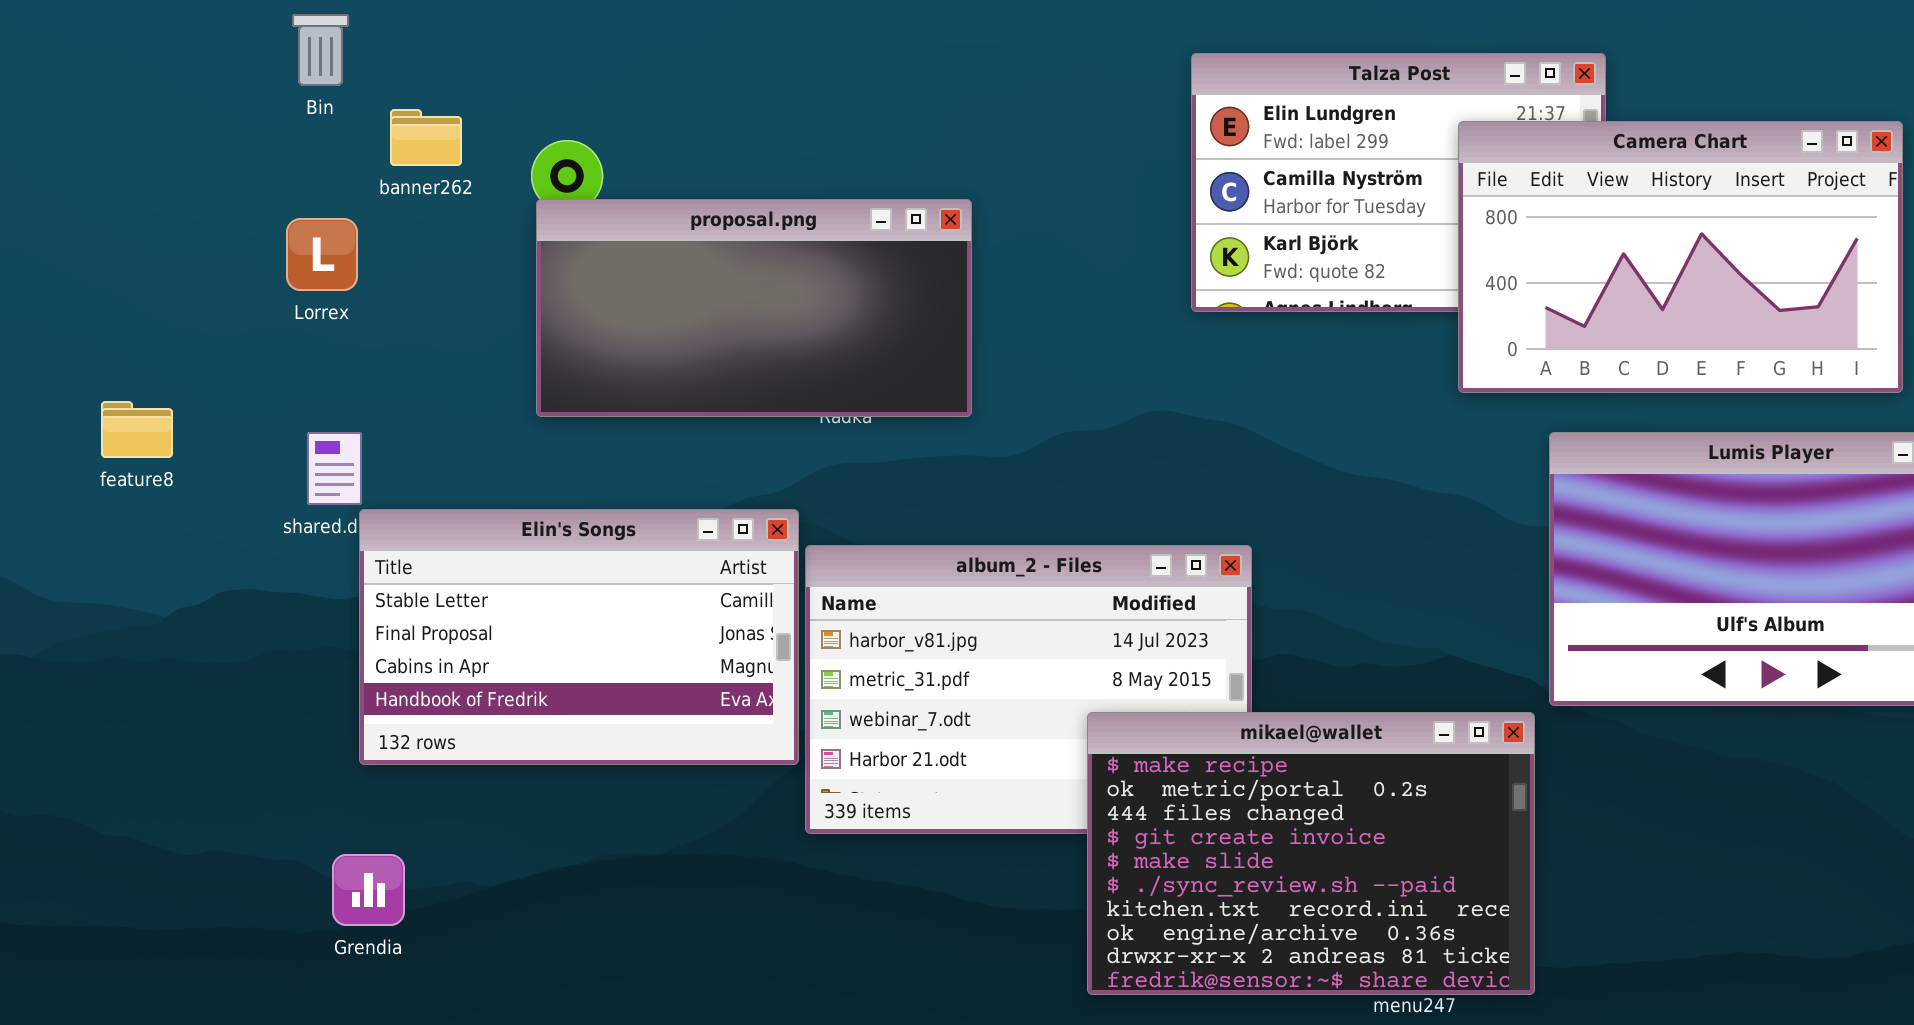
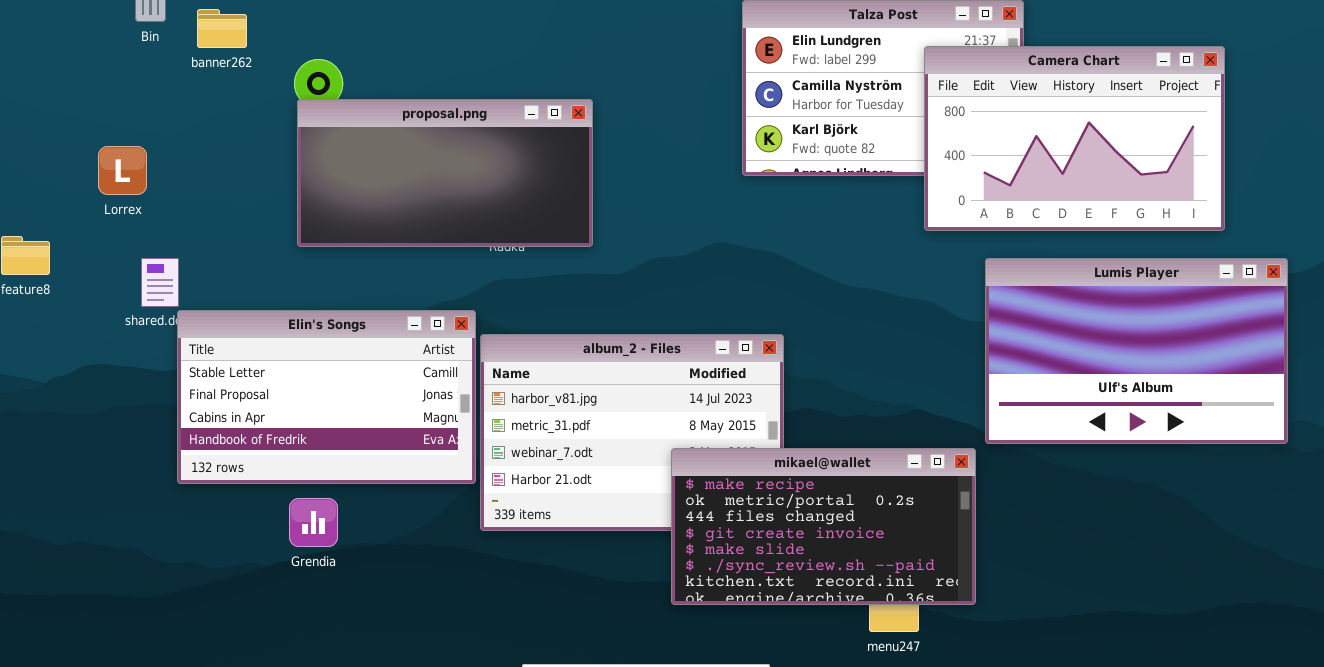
banner262: [390,109,462,166] -> [197,9,247,48], moved
Lorrex: [286,218,358,291] -> [98,146,147,195], moved
mikael@wallet: [1087,712,1535,995] -> [671,448,976,605], resized
Grendia: [332,854,405,926] -> [289,498,338,547], moved

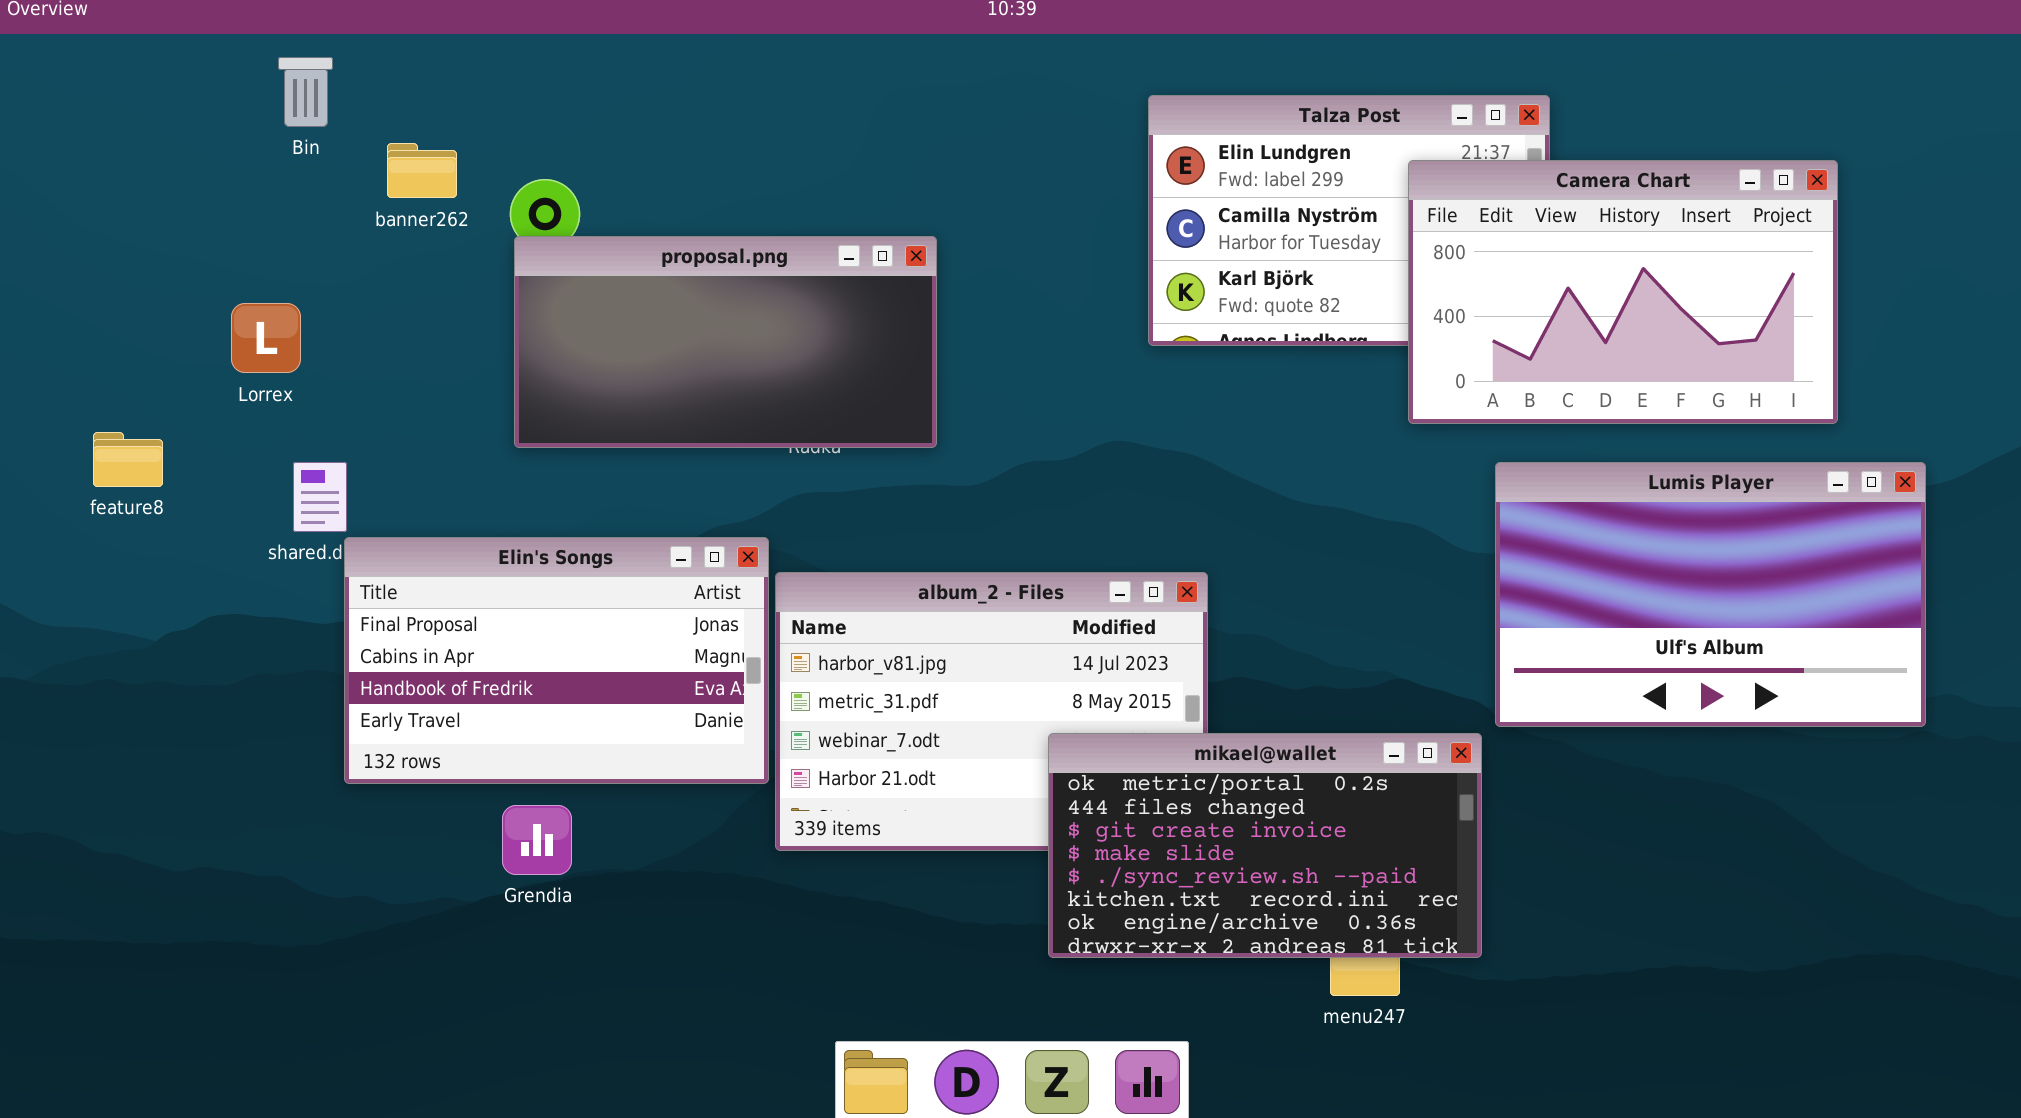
banner262: [197,9,247,48] -> [387,143,457,198], moved
Elin's Songs: [177,310,476,484] -> [344,537,769,784], scrolled down 1 row
mikael@wallet: [671,448,976,605] -> [1048,733,1482,958], scrolled down 1 row

